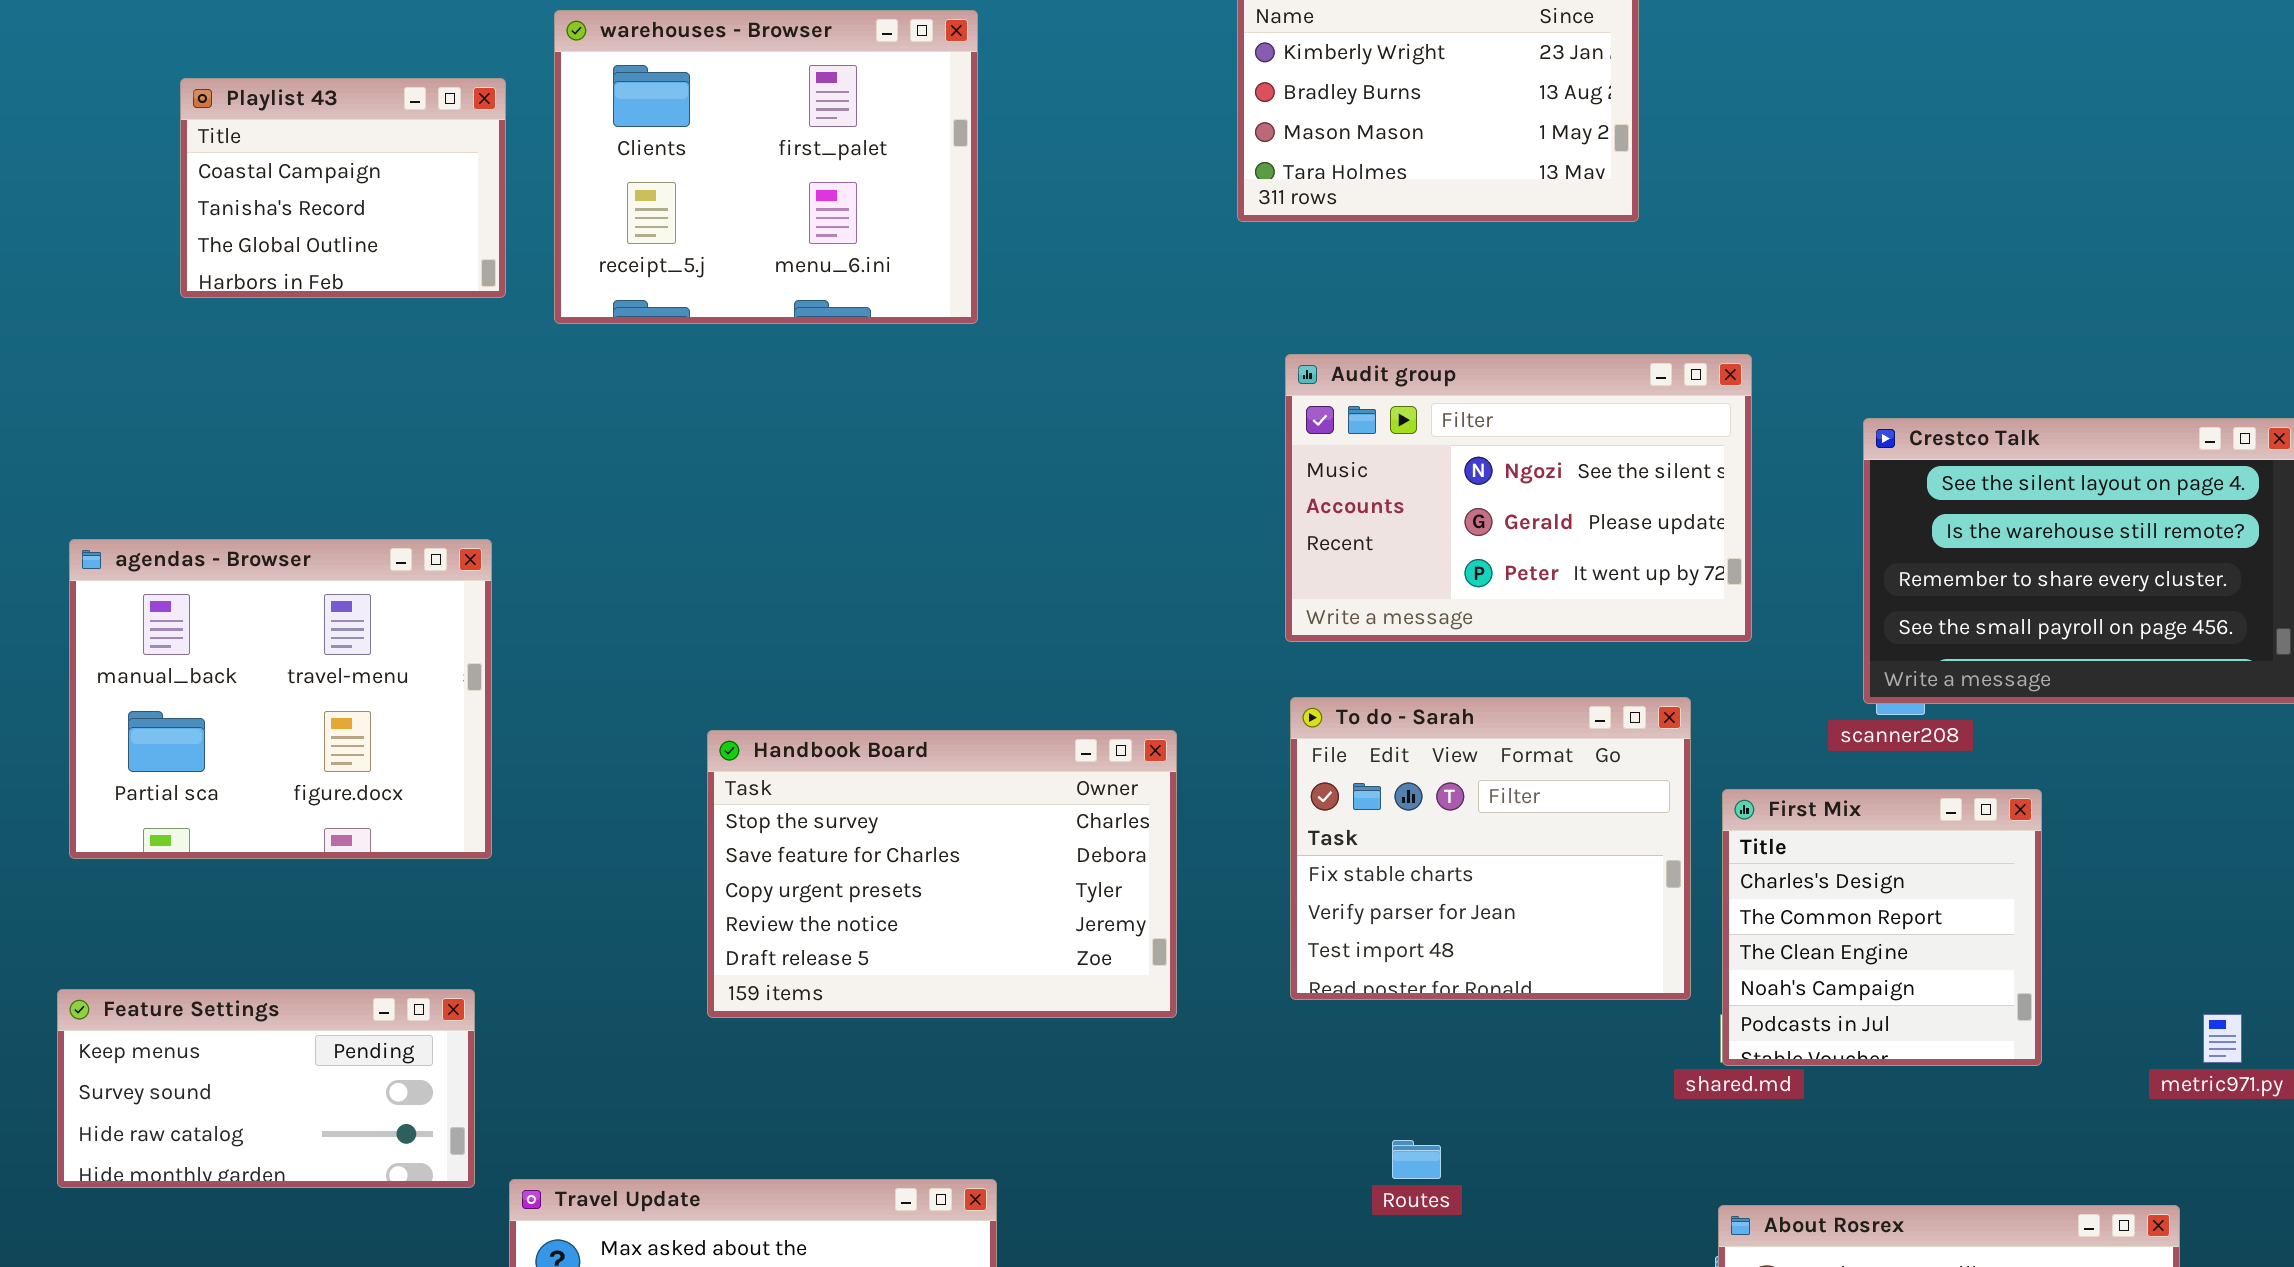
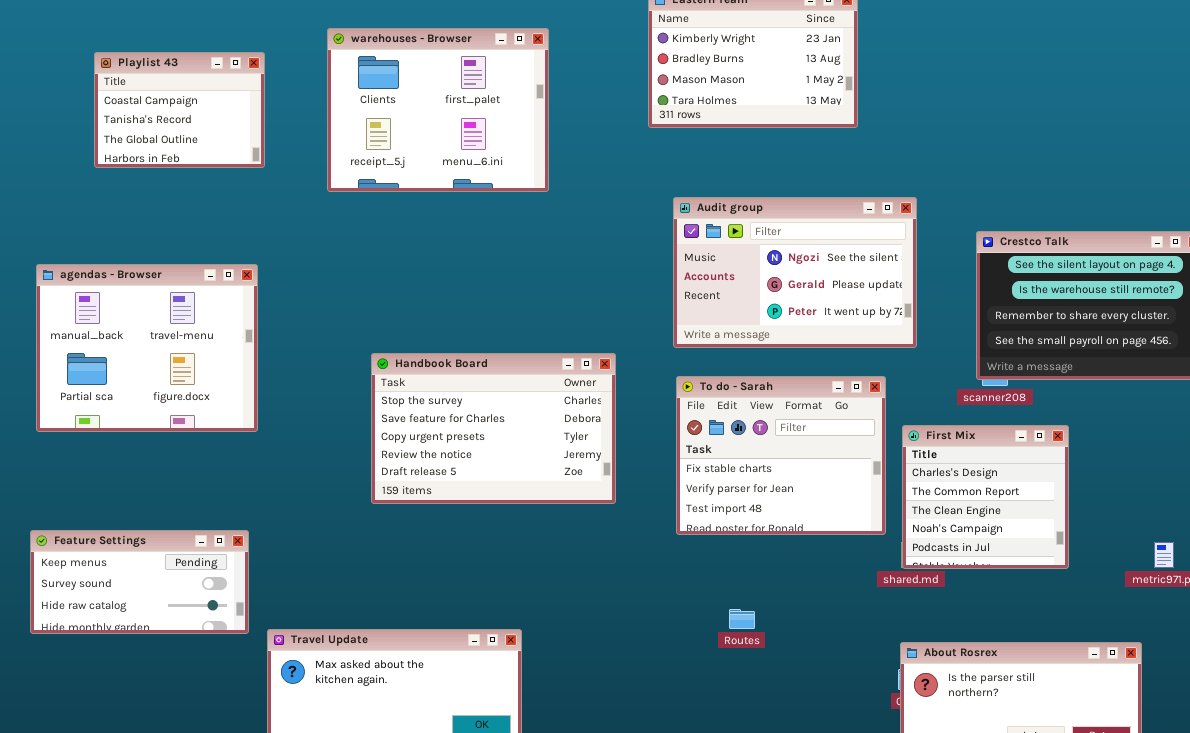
warehouses - Browser: [554,10,978,324] -> [327,28,549,192], moved
agendas - Browser: [69,539,492,859] -> [36,264,258,432], moved
Handbook Board: [707,730,1177,1018] -> [371,353,616,504], moved

